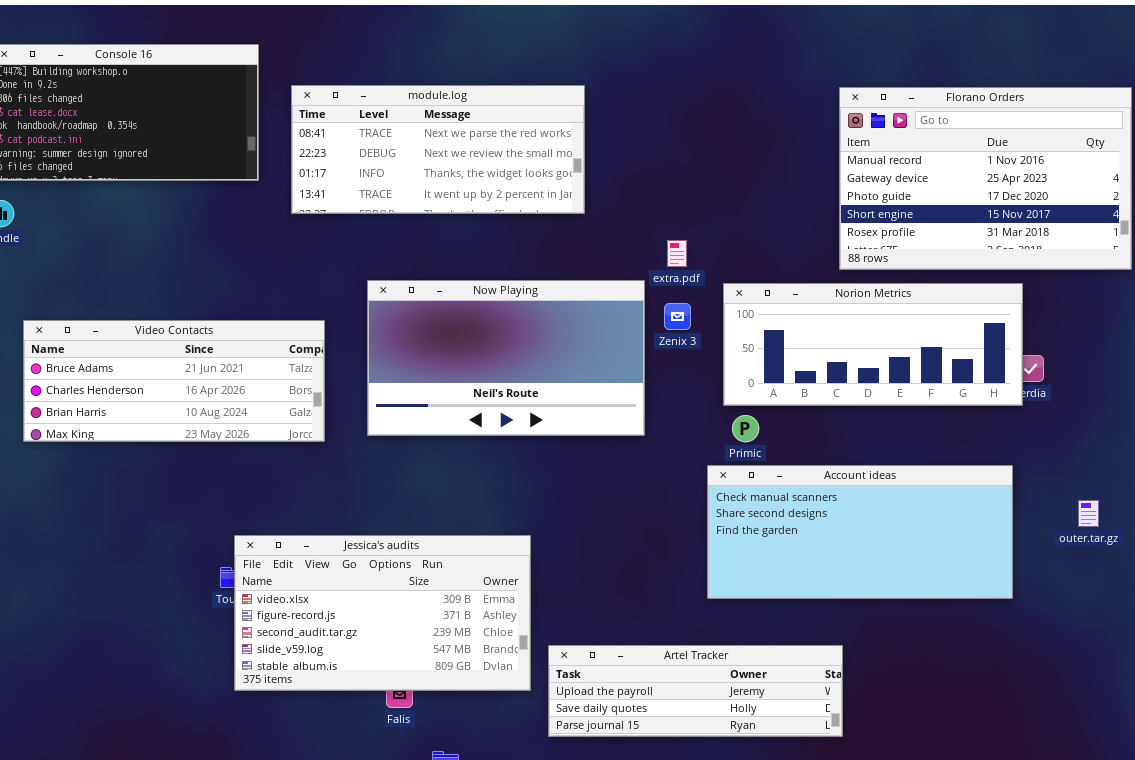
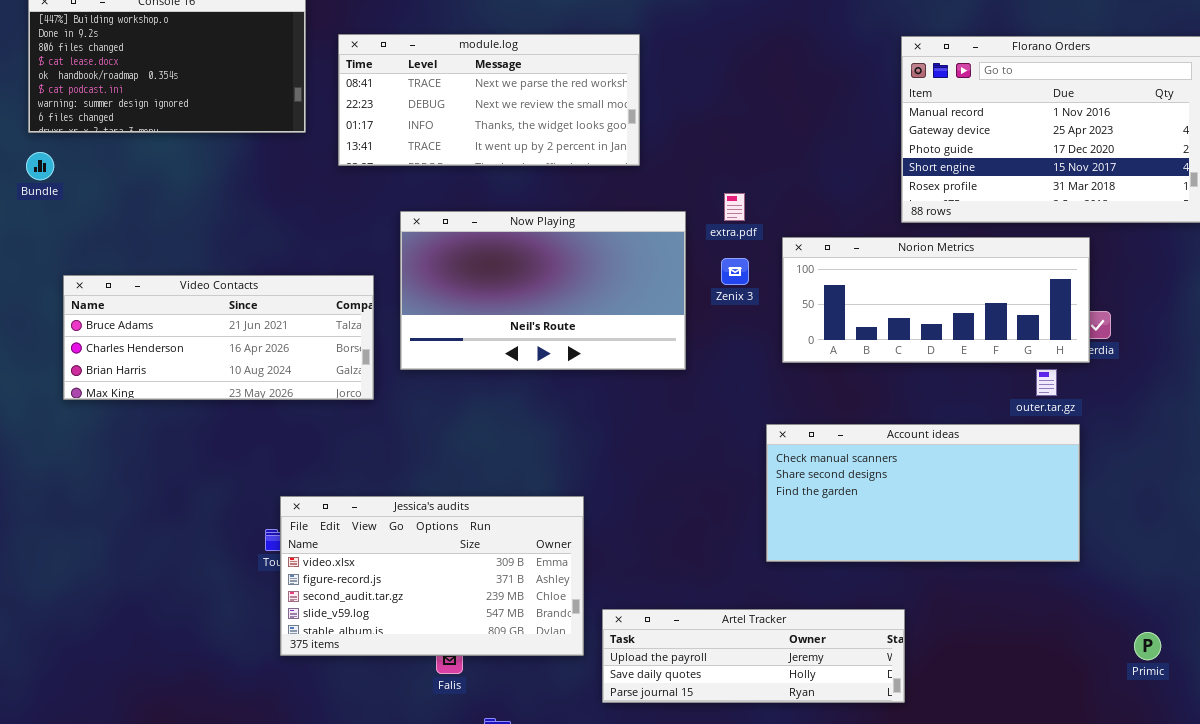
Now Playing: [367,280,645,436] -> [400,211,686,370], moved
Primic: [732,415,759,442] -> [1134,632,1161,660], moved
outer.tar.gz: [1078,500,1099,527] -> [1036,369,1057,396], moved

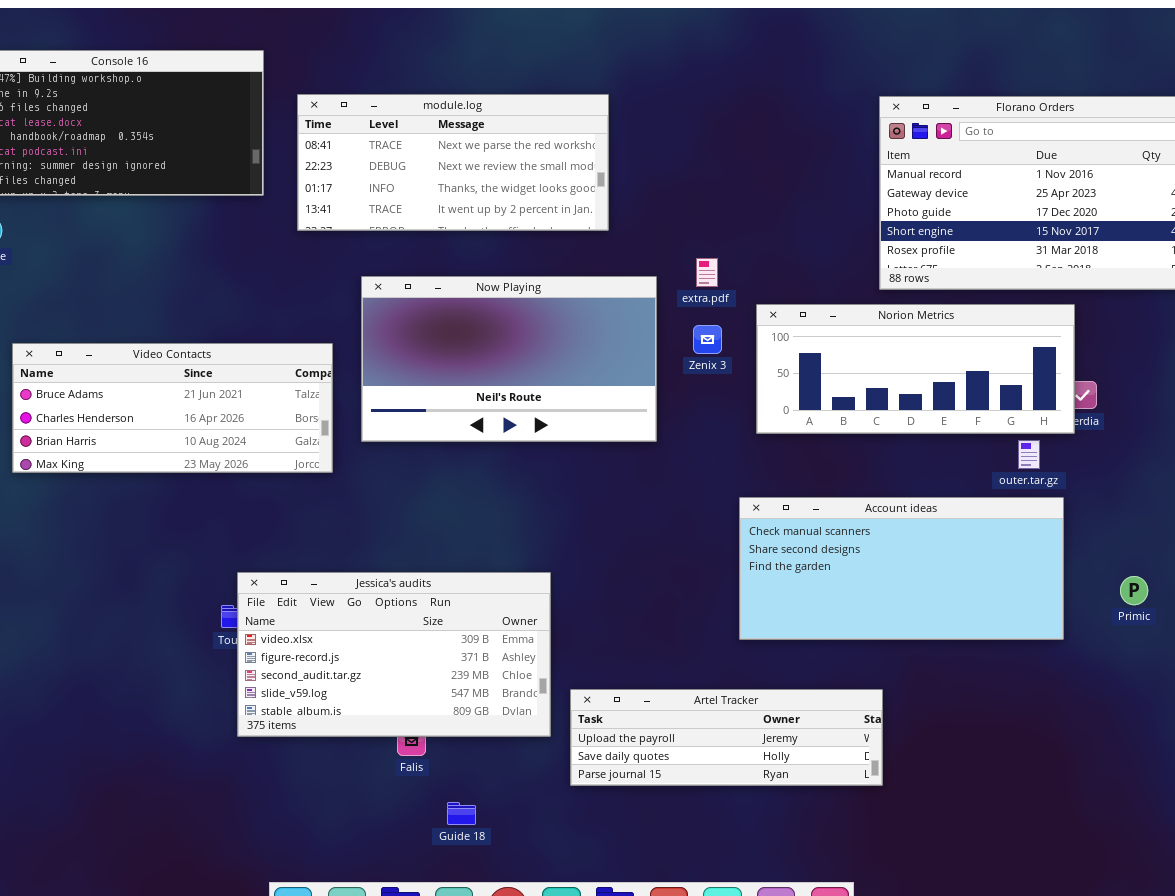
Primic: [1134,632,1161,660] -> [1120,576,1148,605], moved

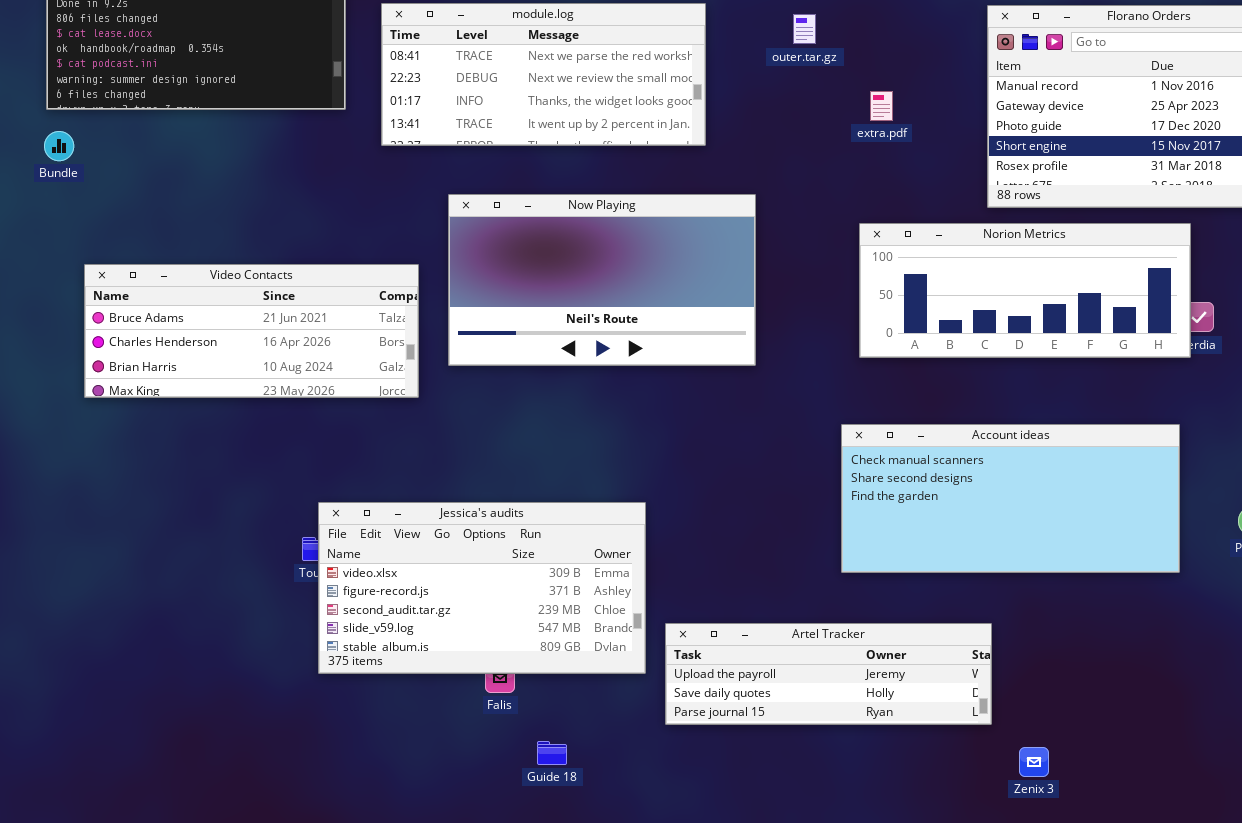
extra.pdf: [696,258,718,287] -> [870,91,893,121], moved
Zenix 3: [693,325,722,354] -> [1019,747,1049,777], moved
outer.tar.gz: [1018,440,1040,469] -> [793,14,816,44], moved

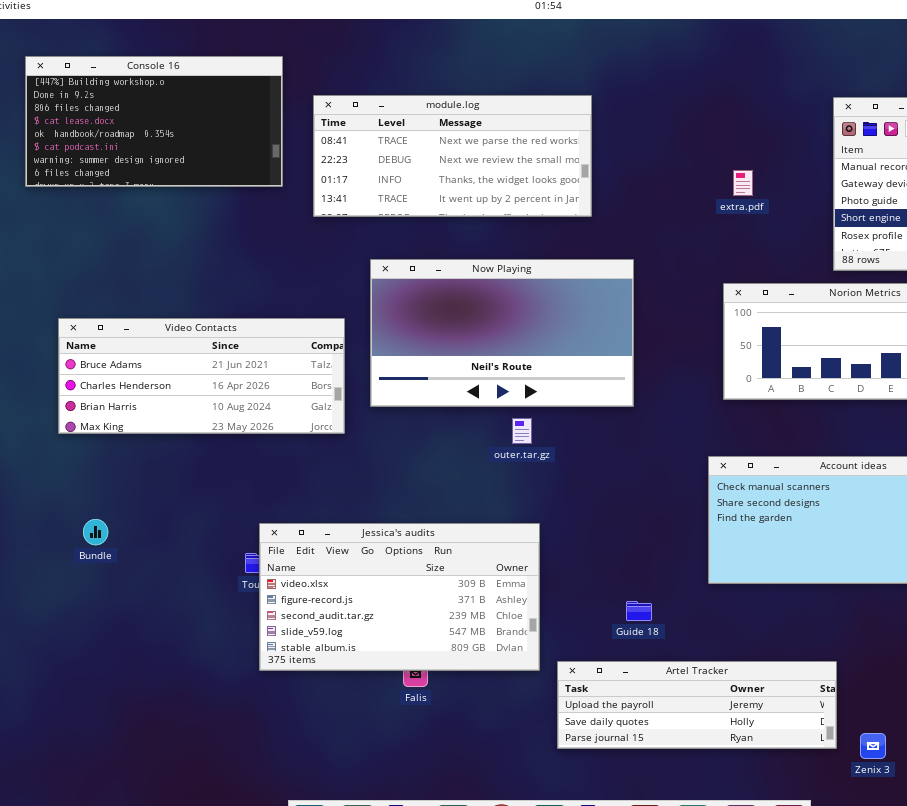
outer.tar.gz: [793,14,816,44] -> [512,418,532,444], moved
Bundle: [44,131,74,161] -> [83,519,108,545], moved
Artel Tracker: [665,623,992,725] -> [557,661,837,749], moved
Guide 18: [537,741,567,765] -> [626,601,652,621], moved

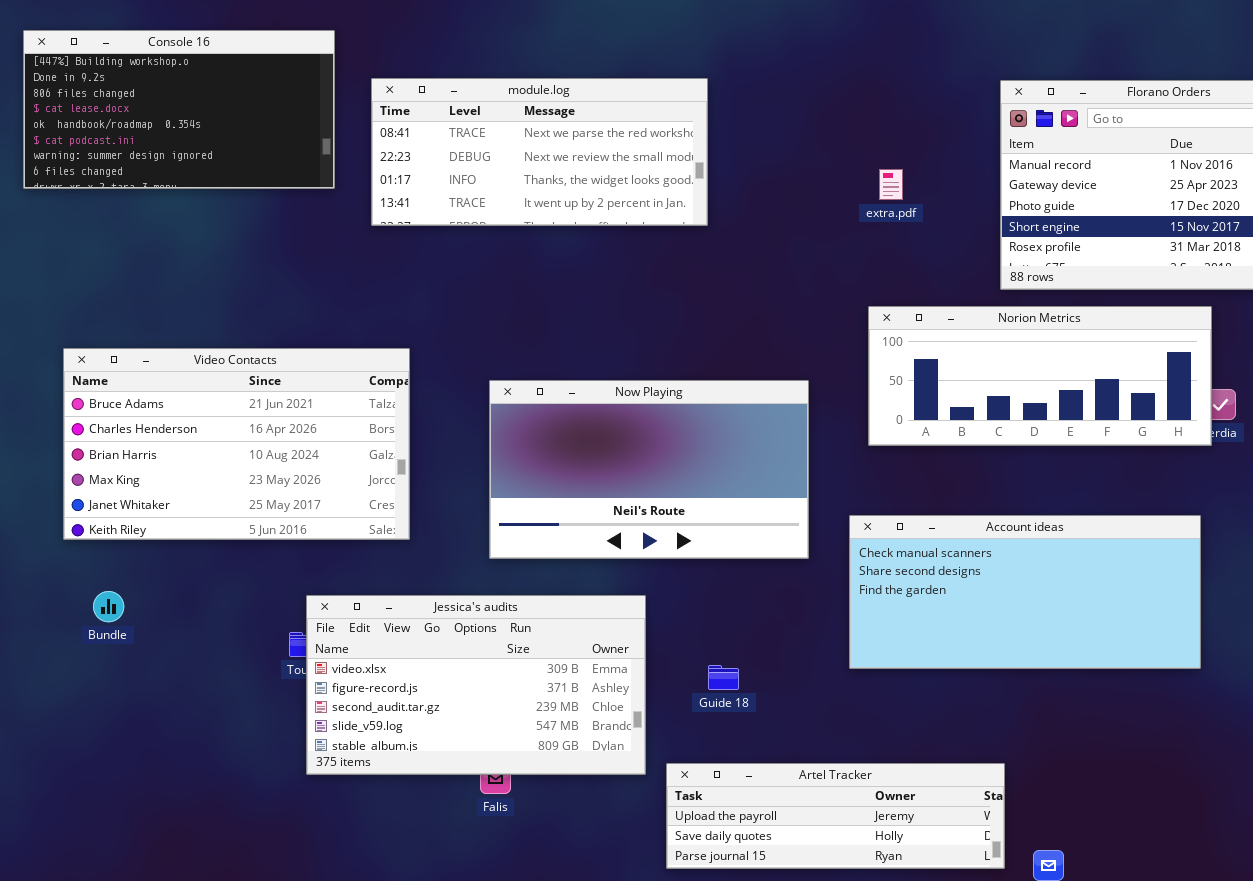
Now Playing: [370,259,634,407] -> [489,380,809,559], moved
Video Contacts: [58,318,345,434] -> [63,348,410,540], resized
Guide 18: [626,601,652,621] -> [708,665,739,690], moved

